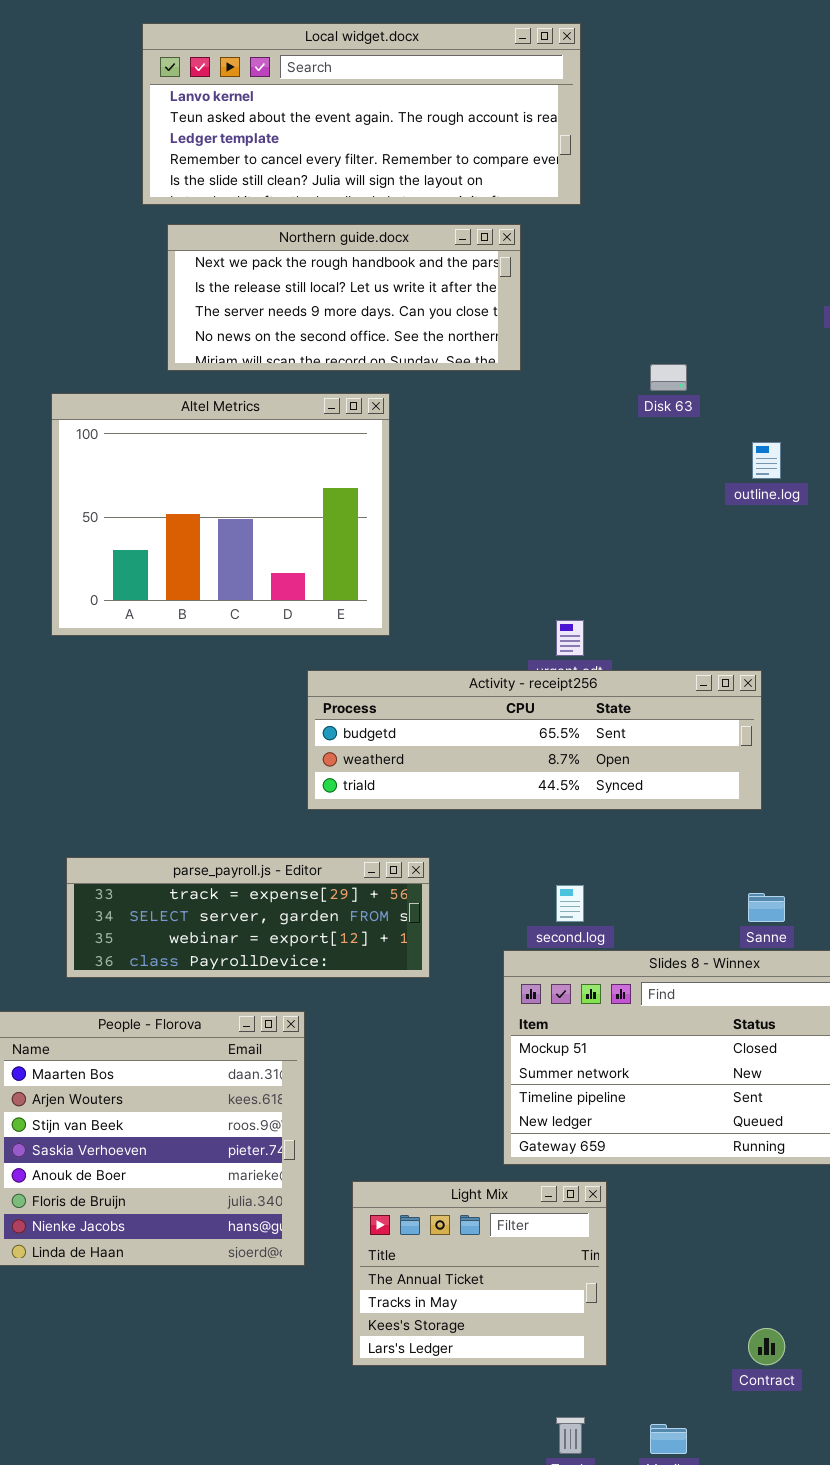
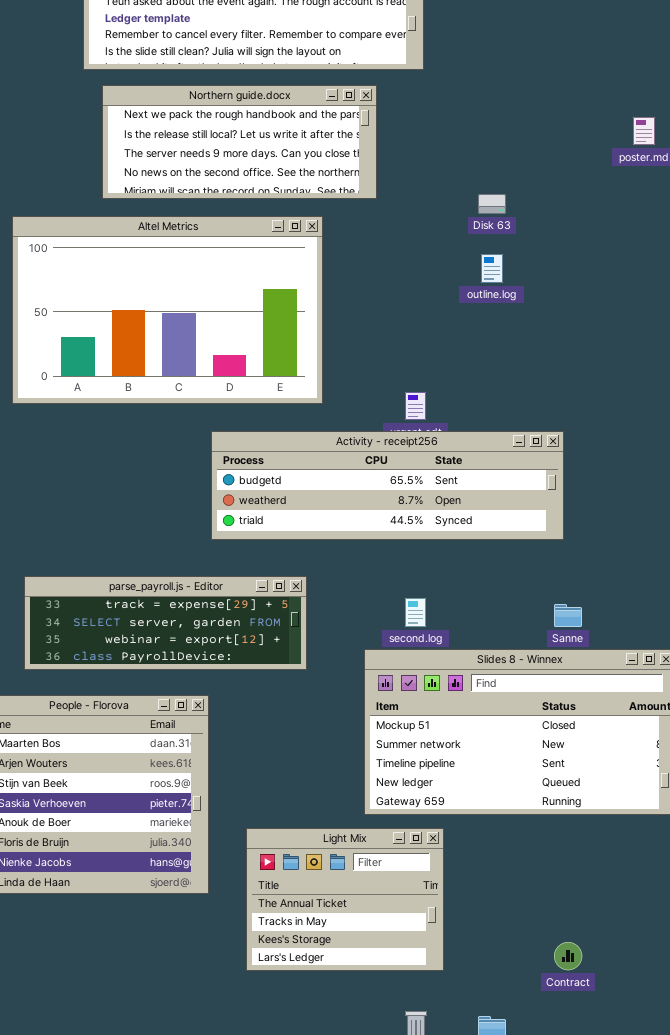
Altel Metrics: [51,393,390,636] -> [12,216,323,404], resized
outline.log: [752,442,781,479] -> [481,254,503,283], moved

